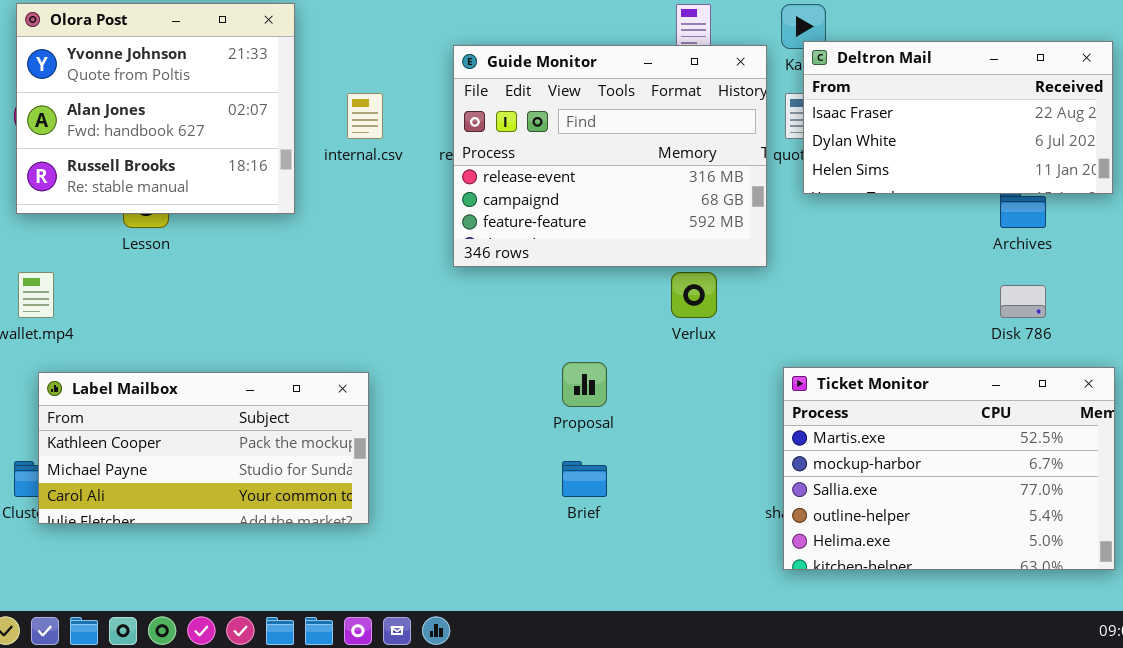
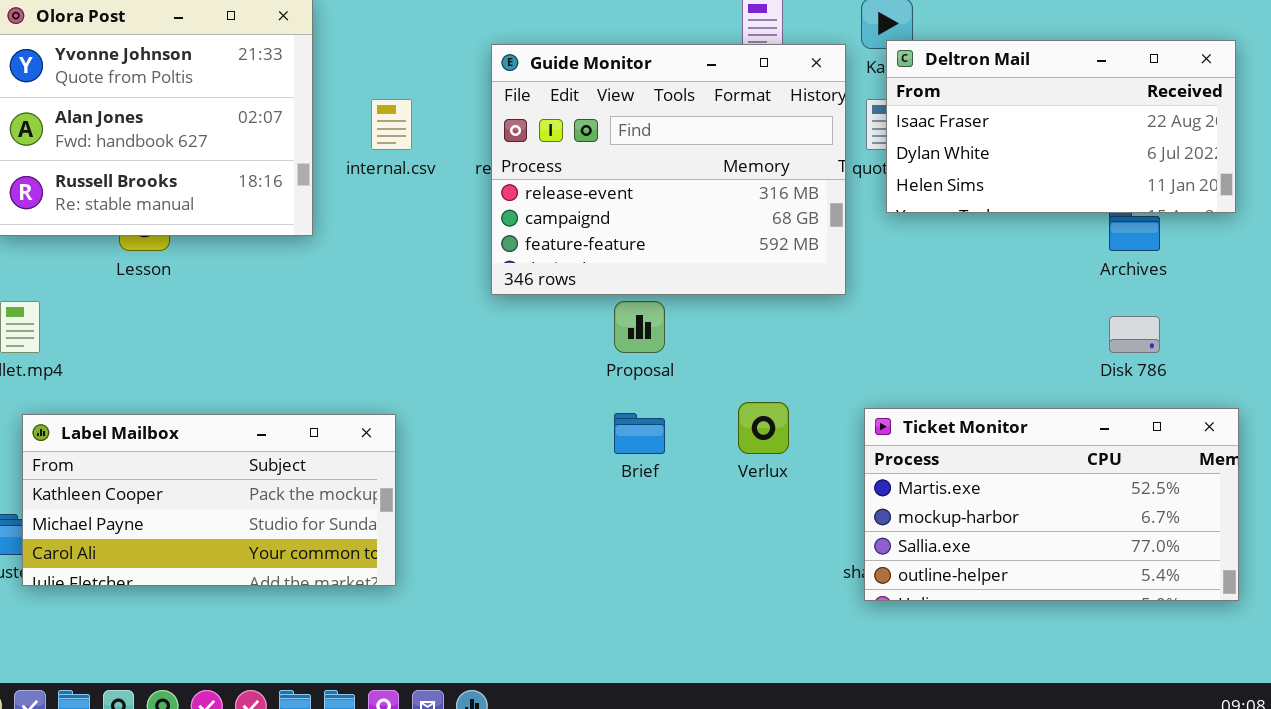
Verlux: [671,272,717,318] -> [738,402,789,454], moved
Proposal: [562,362,607,407] -> [614,301,665,353], moved
Ticket Monitor: [783,367,1115,570] -> [864,408,1239,601], resized
Brief: [562,461,607,497] -> [614,413,665,454], moved

